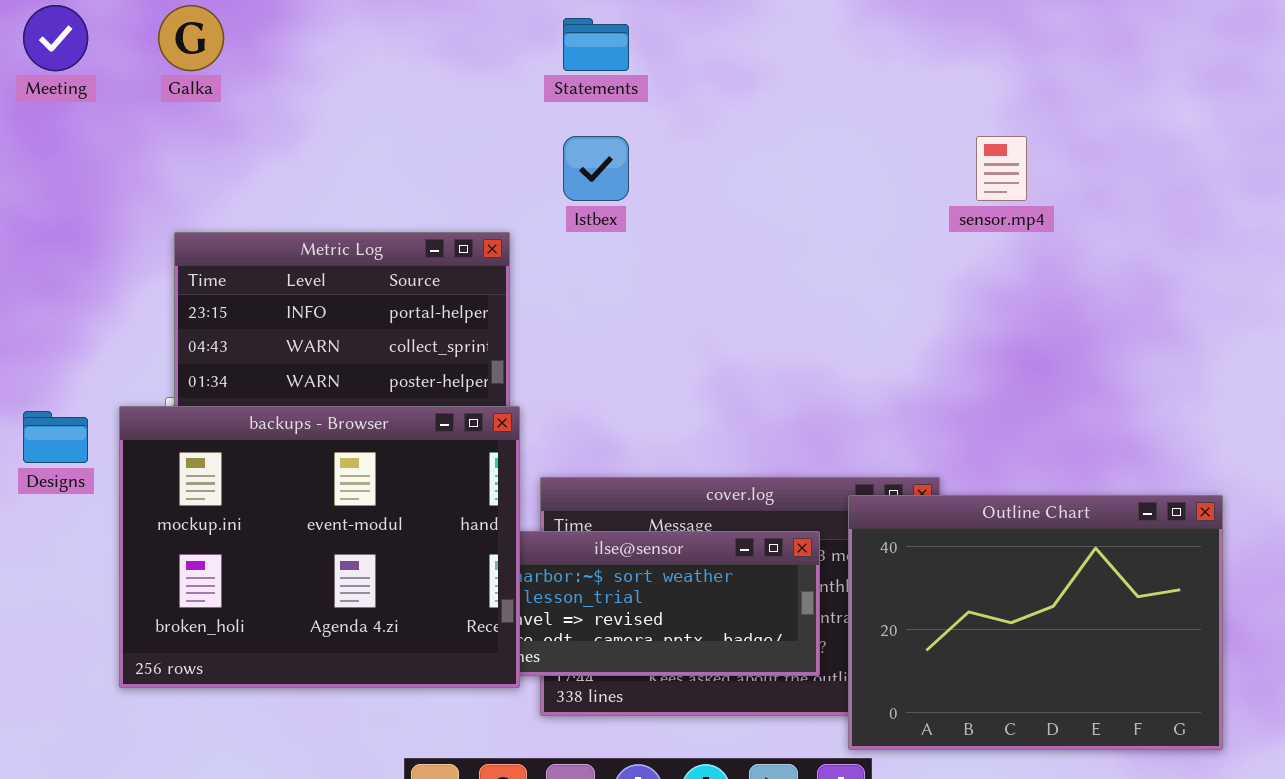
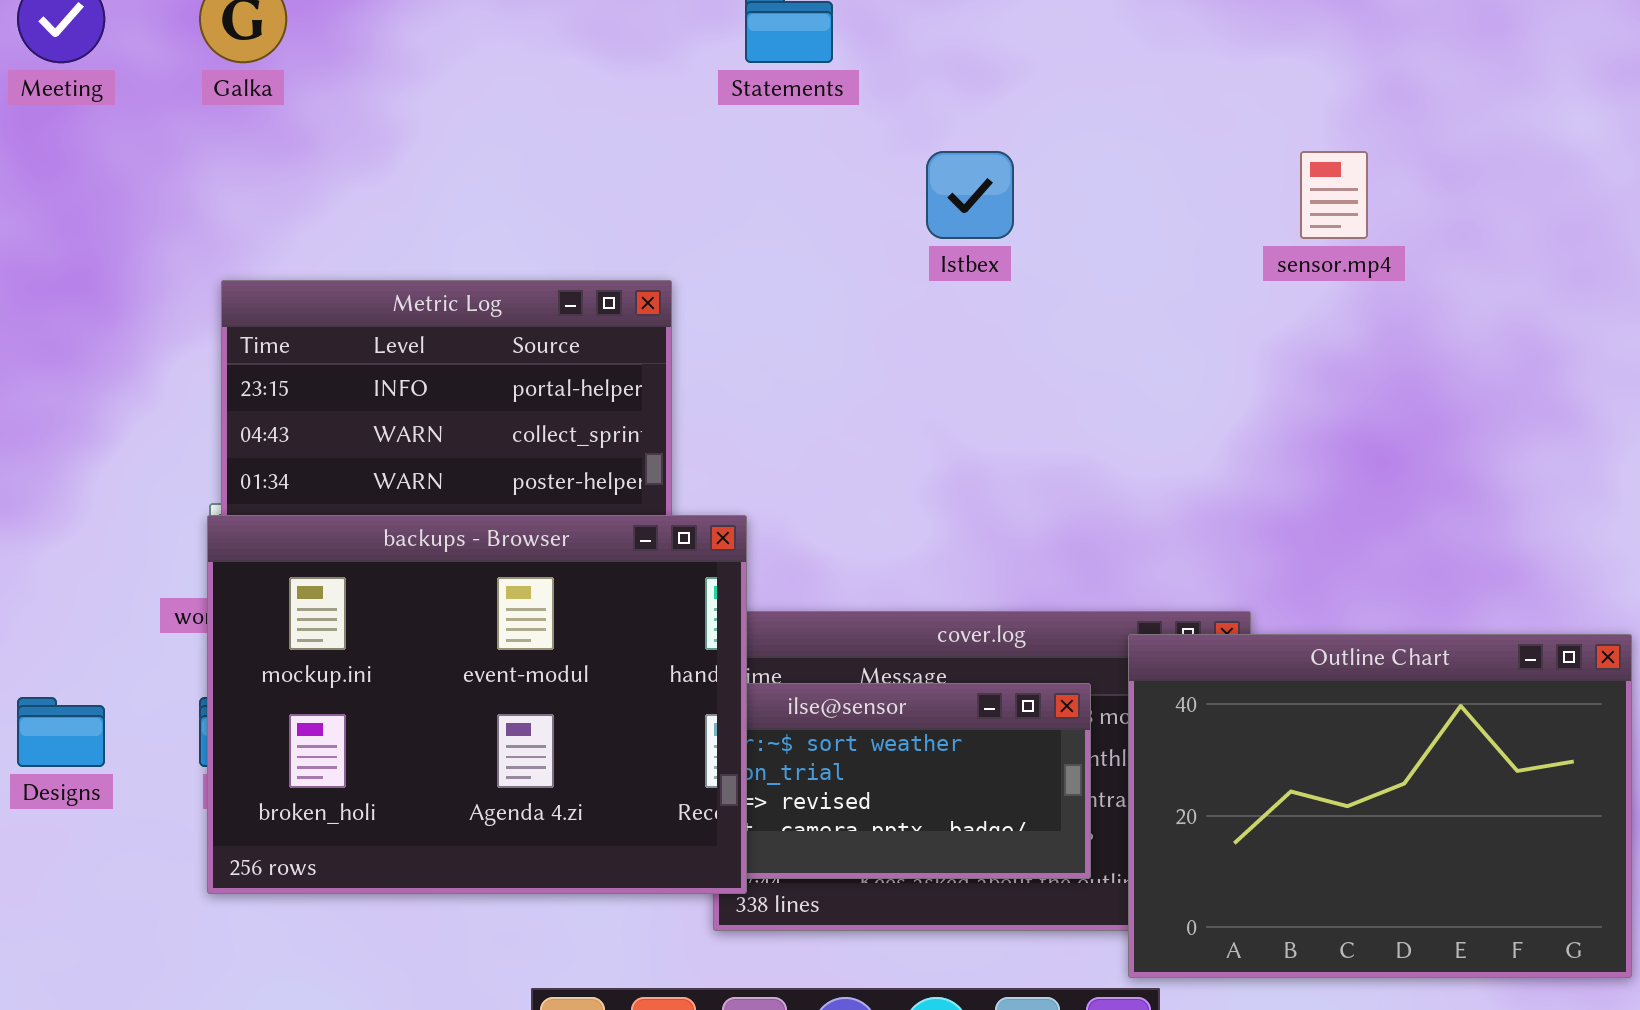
Istbex: [563,136,629,201] -> [926,151,1014,239], moved
backups - Browser: [119,406,520,688] -> [207,515,747,894], moved
Designs: [23,411,88,463] -> [17,697,105,767], moved

